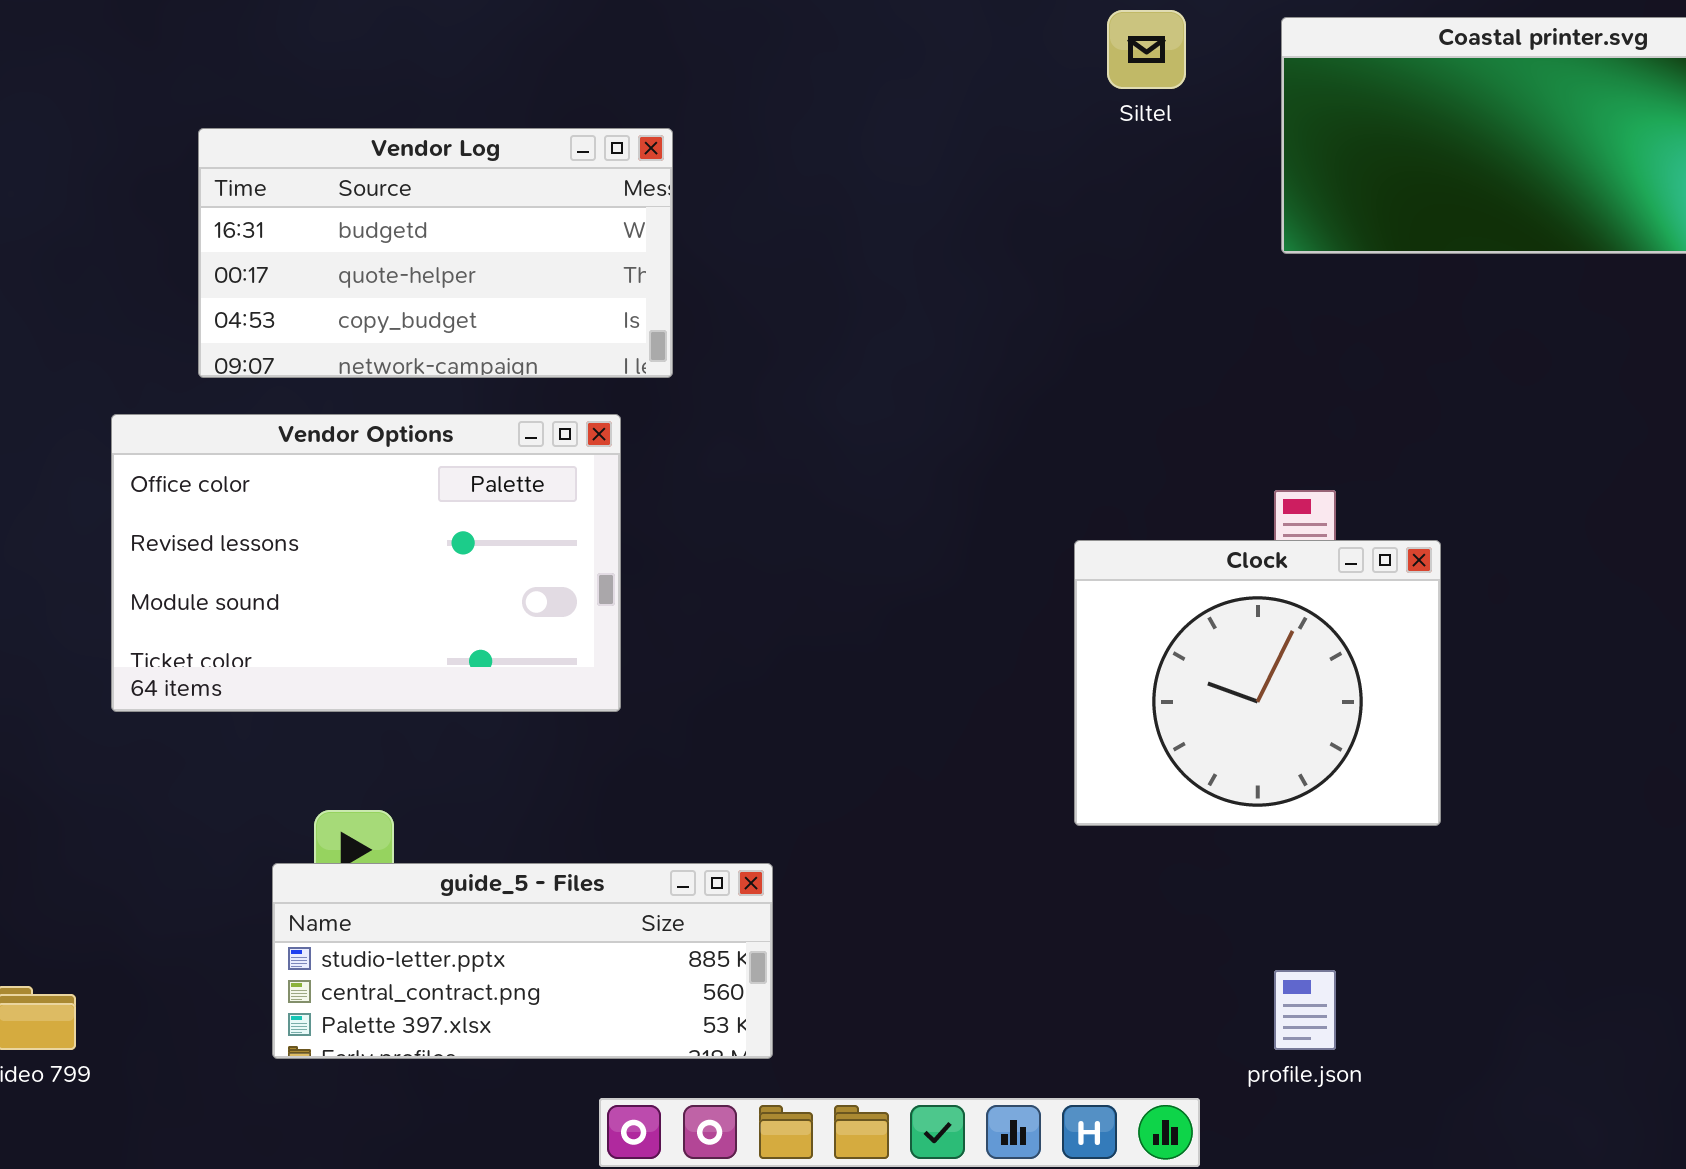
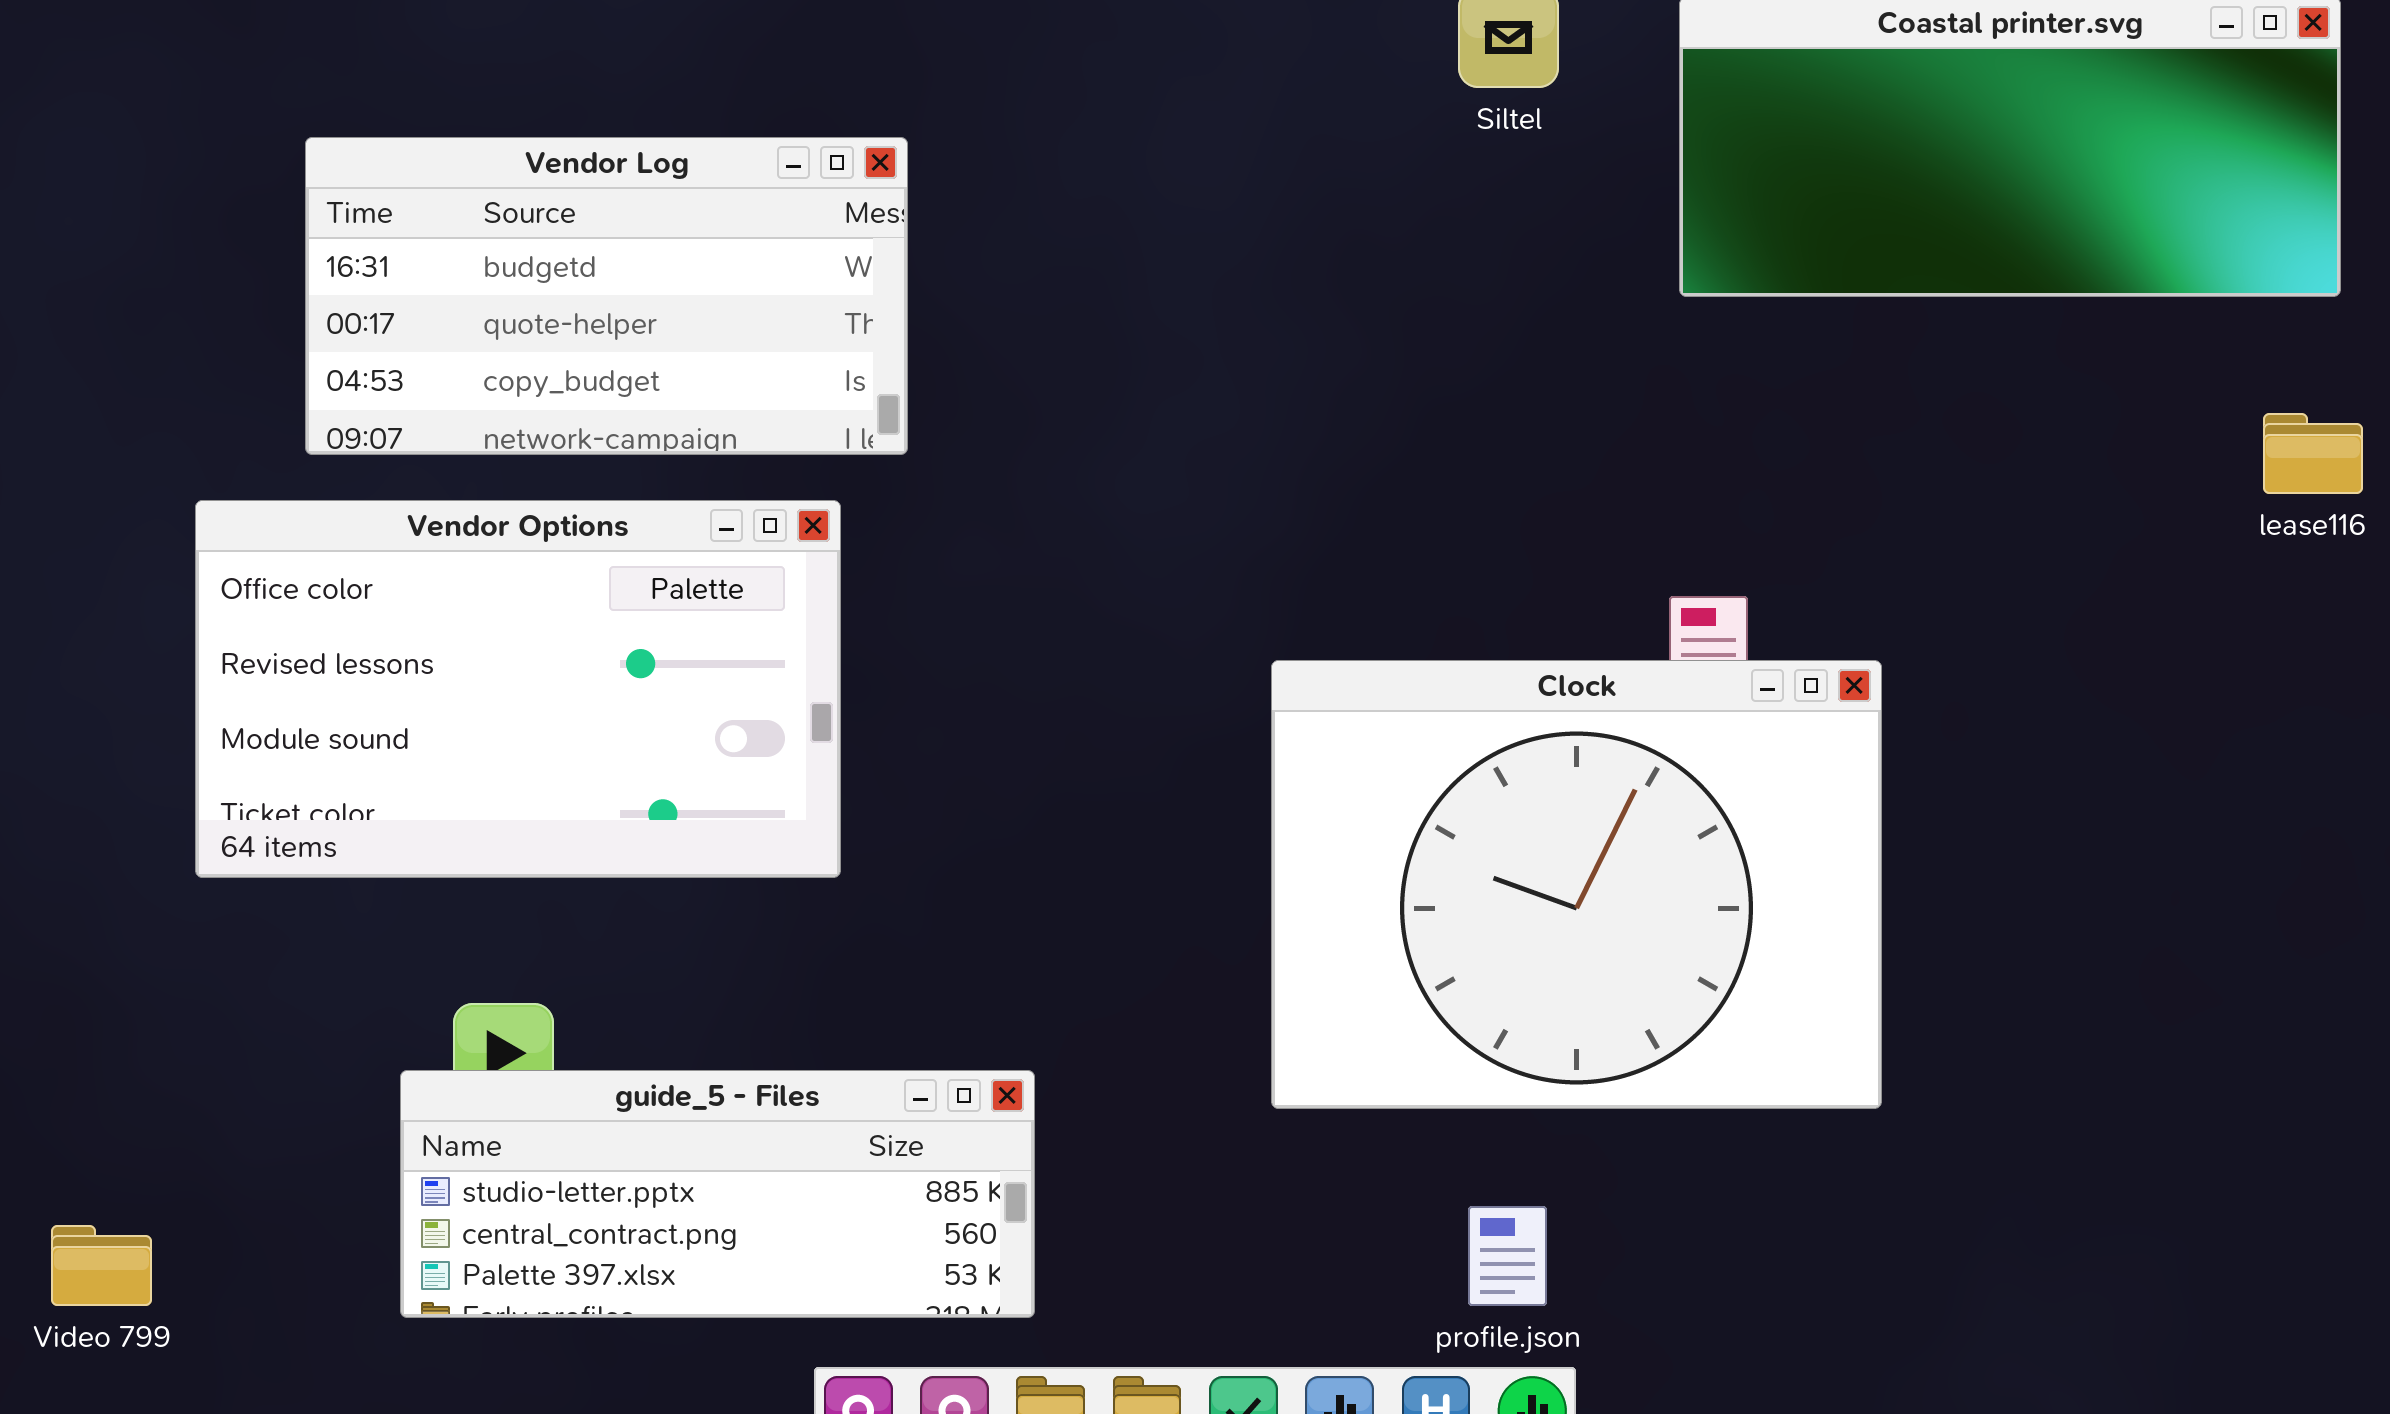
Clock: [1074,540,1441,826] -> [1271,660,1882,1109], resized
profile.json: [1274,970,1336,1050] -> [1468,1206,1547,1306], moved

